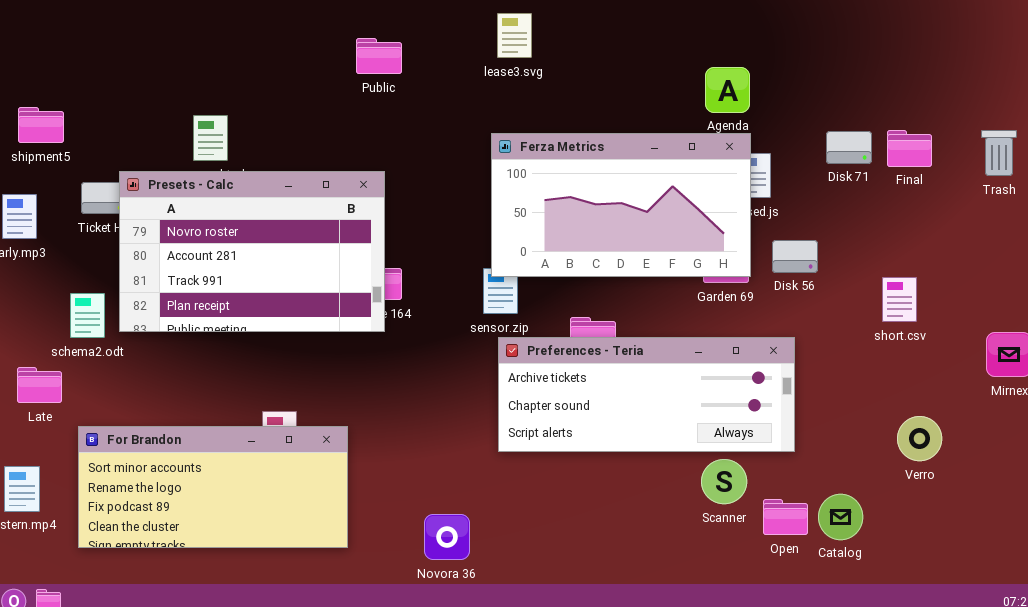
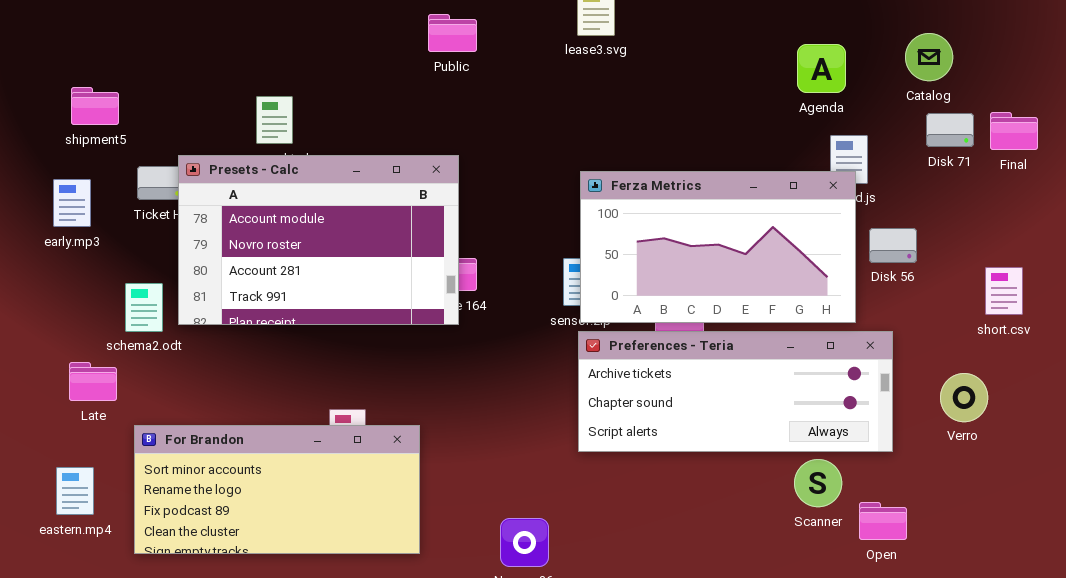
Ferza Metrics: [491,133,751,277] -> [580,171,856,323], moved
Presets - Calc: [119,171,385,332] -> [178,155,459,325], scrolled up 1 row
Verro: [897,416,942,461] -> [940,373,988,422], moved
Catalog: [818,494,863,540] -> [905,33,953,81], moved

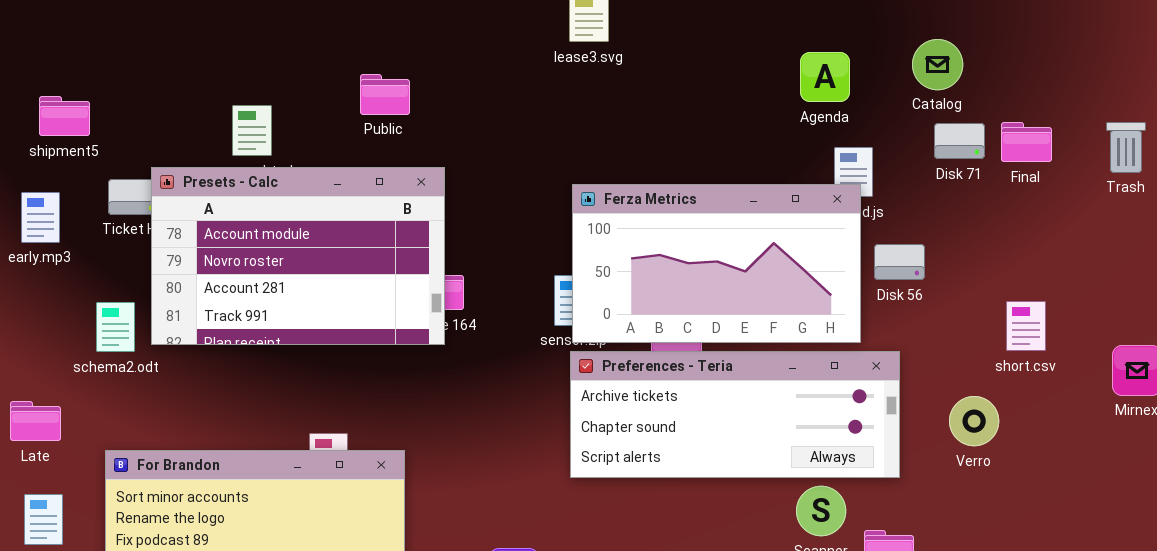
Public: [428,14,477,52] -> [360,74,410,115], moved
short.csv: [985,267,1023,315] -> [1006,301,1046,351], moved
Late: [69,362,117,401] -> [10,401,61,441], moved

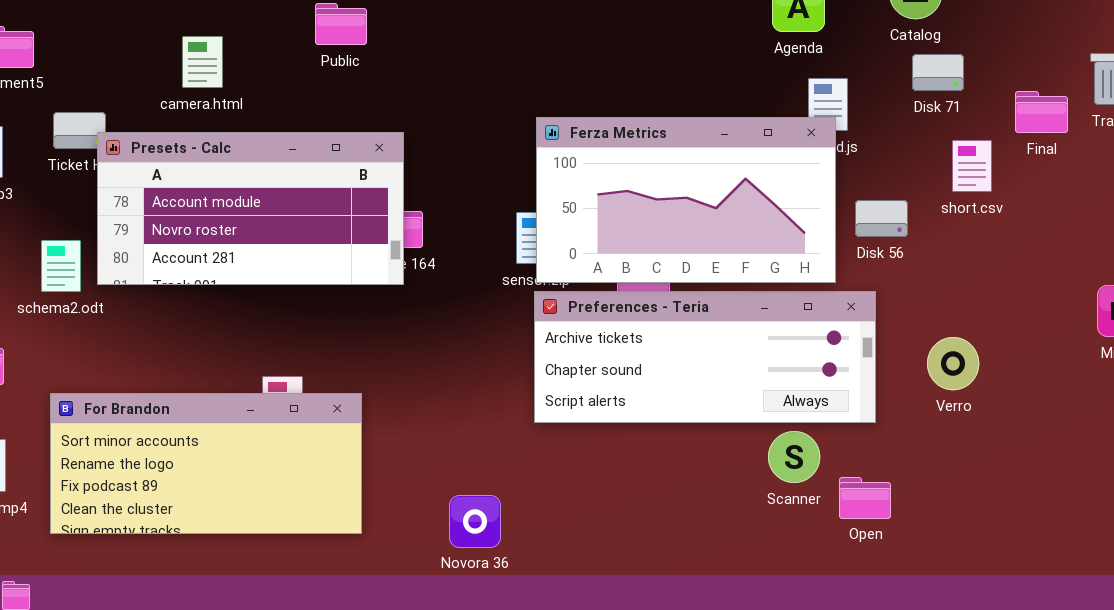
Final: [1001,122,1052,162] -> [1015,91,1068,133], moved
Presets - Calc: [151,167,445,345] -> [97,132,404,285], resized
Disk 56: [874,244,925,280] -> [855,200,908,237], moved
short.csv: [1006,301,1046,351] -> [952,140,992,192], moved

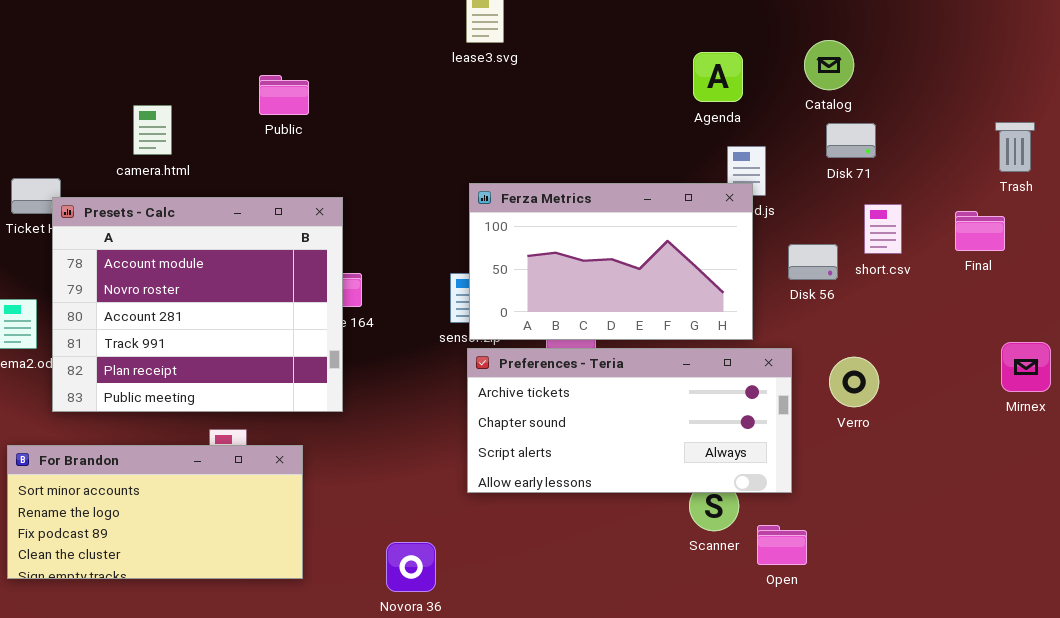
Final: [1015,91,1068,133] -> [955,211,1005,251], moved
Presets - Calc: [97,132,404,285] -> [52,197,343,412], resized
Disk 56: [855,200,908,237] -> [788,244,838,280], moved
Preferences - Teria: [534,291,876,423] -> [467,348,792,493], resized
Verro: [927,337,979,390] -> [829,357,879,407], moved

